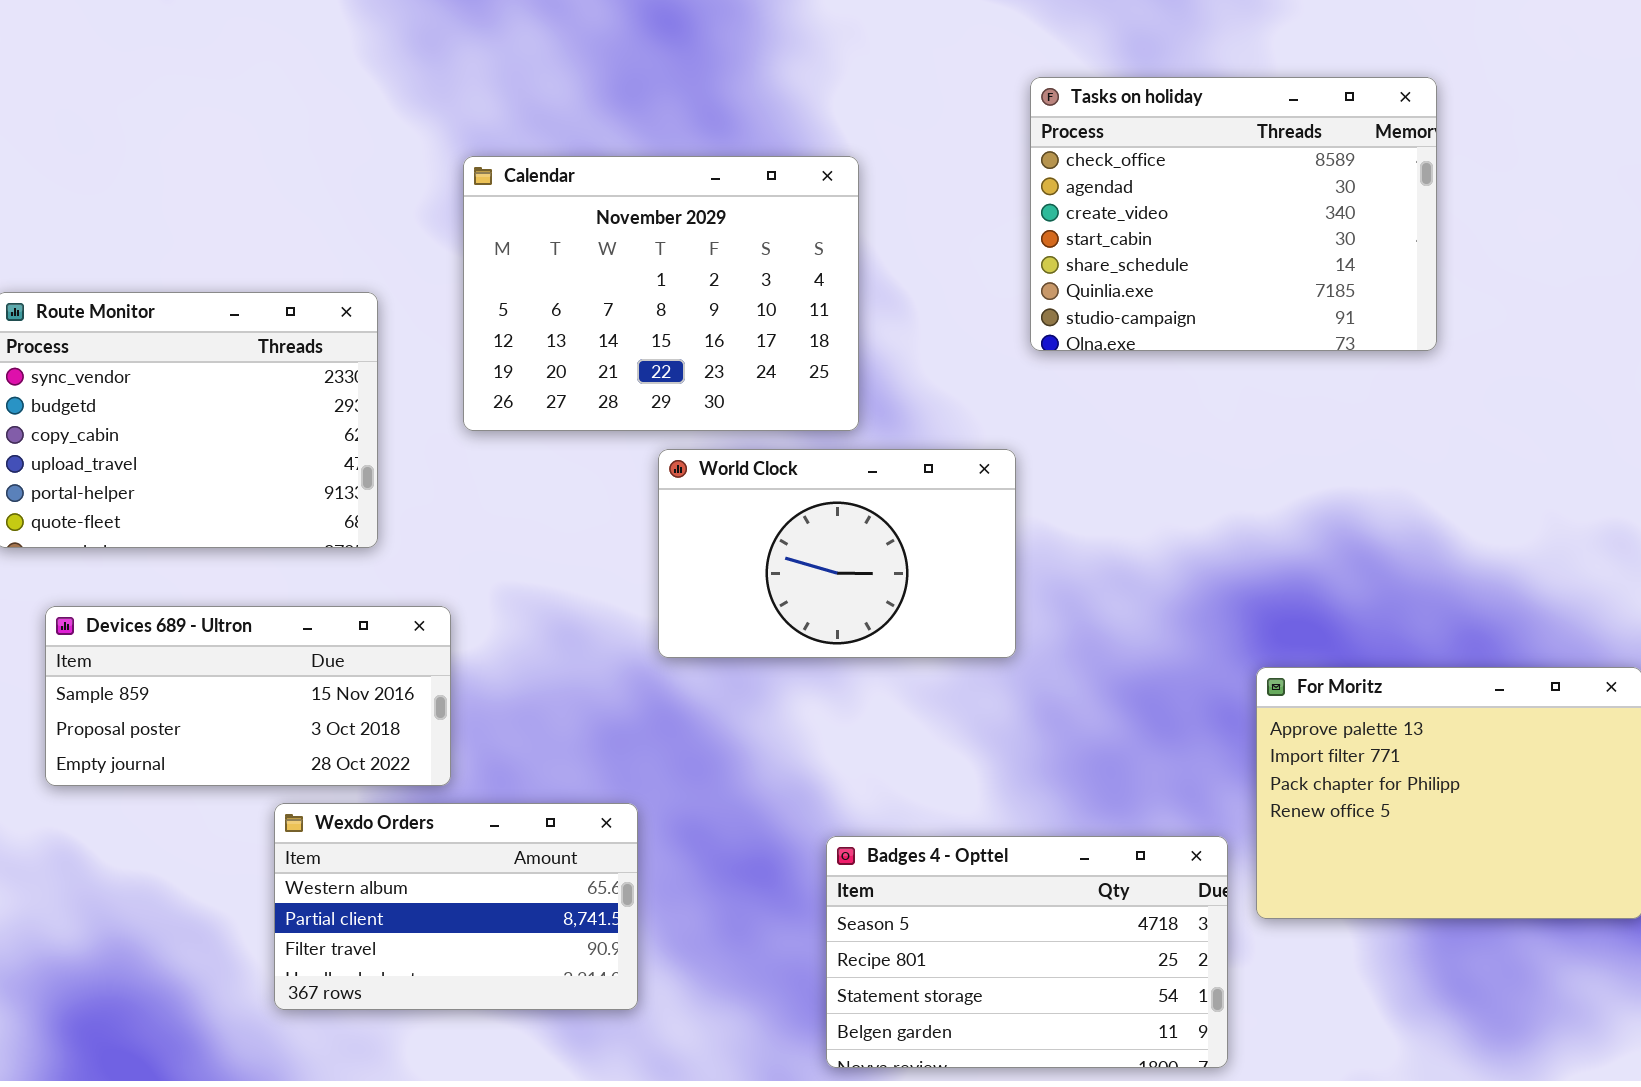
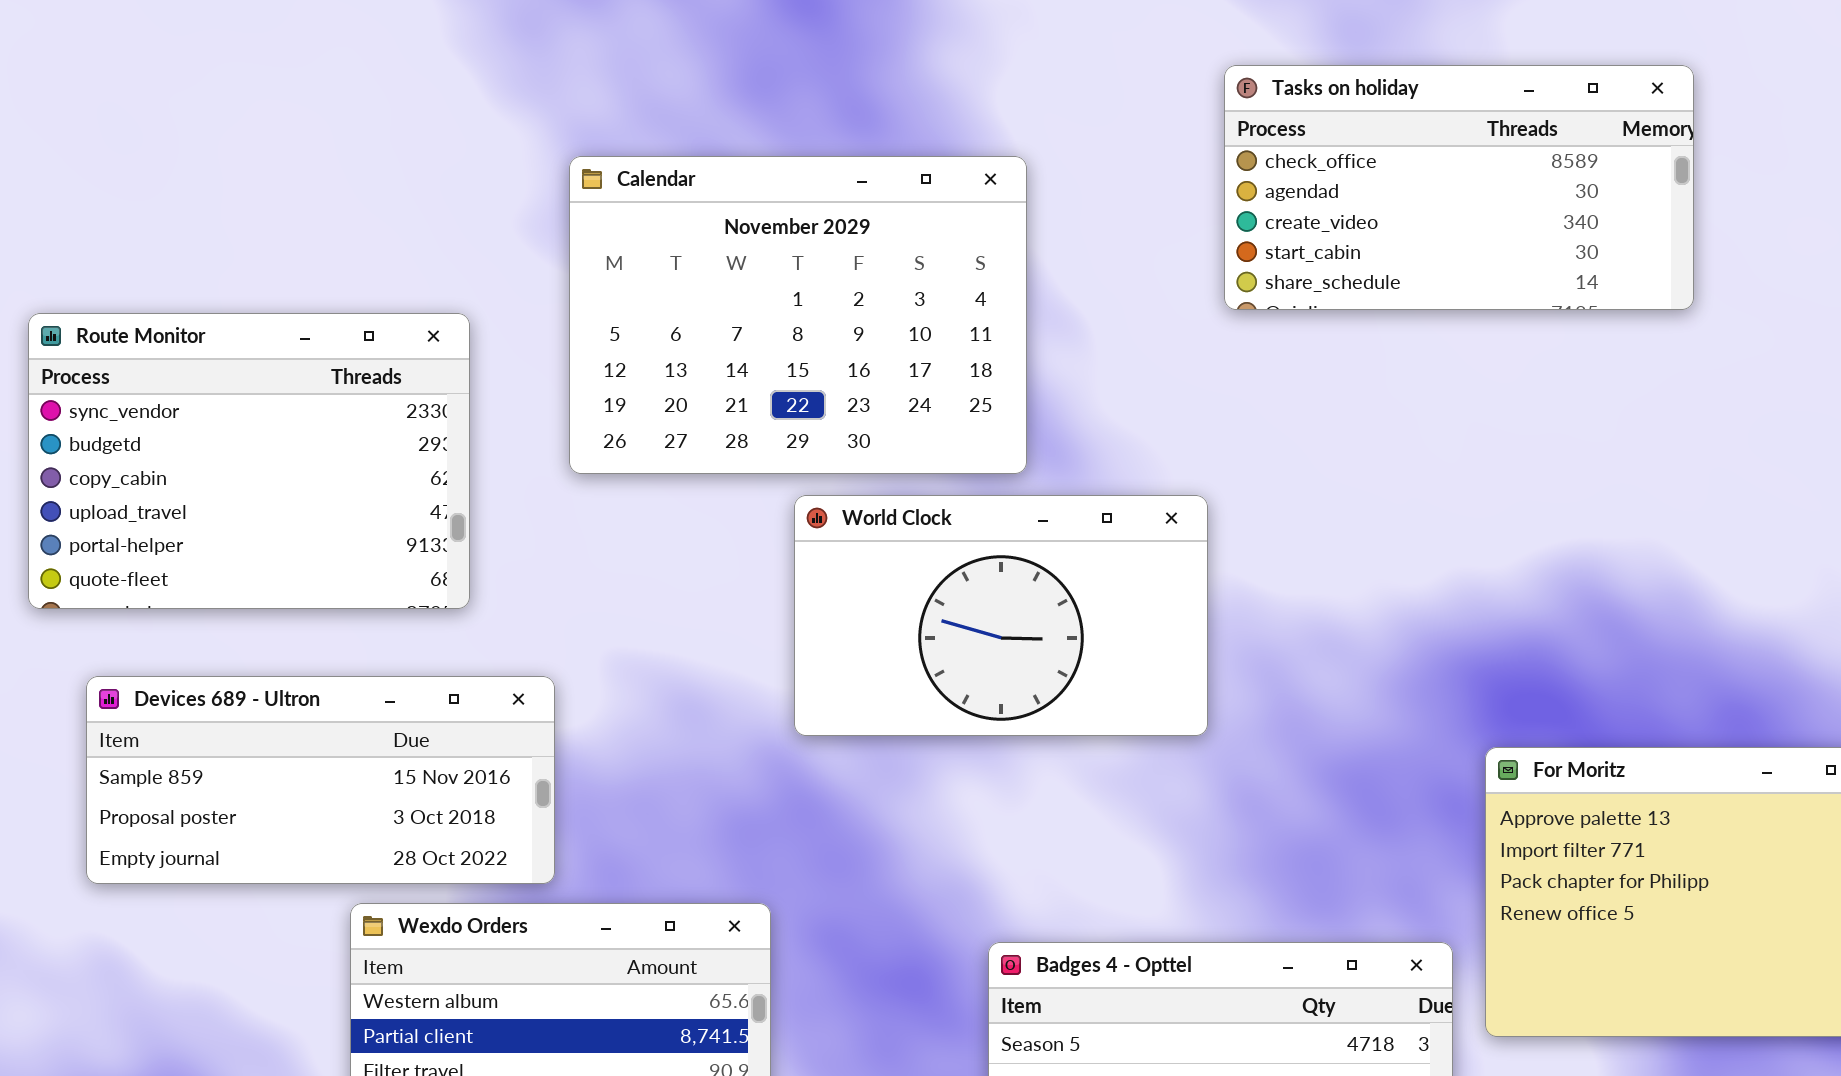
Tasks on holiday: [1030,77,1437,351] -> [1224,65,1694,310], resized

